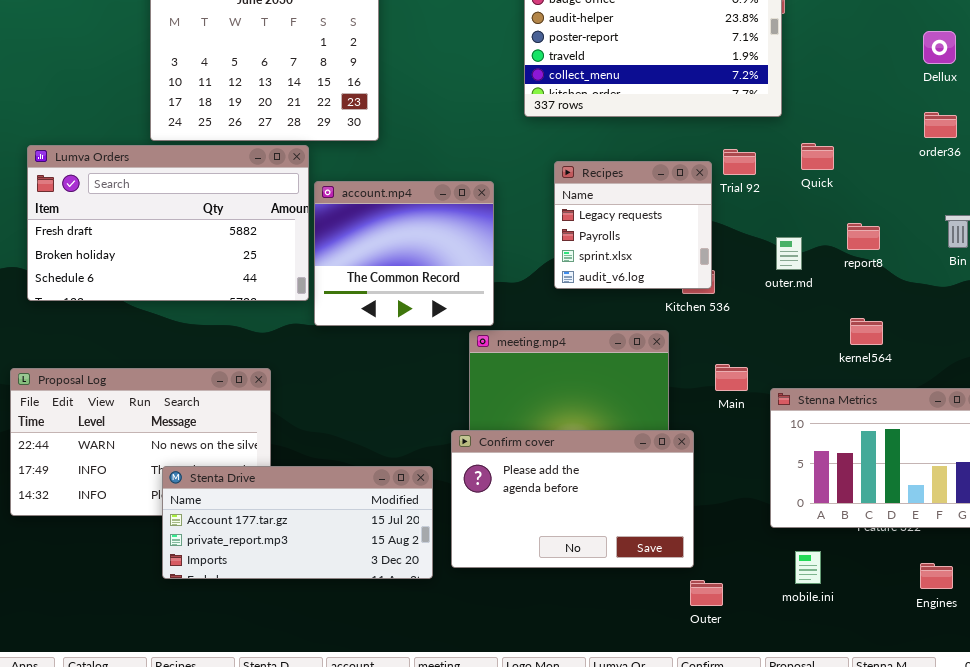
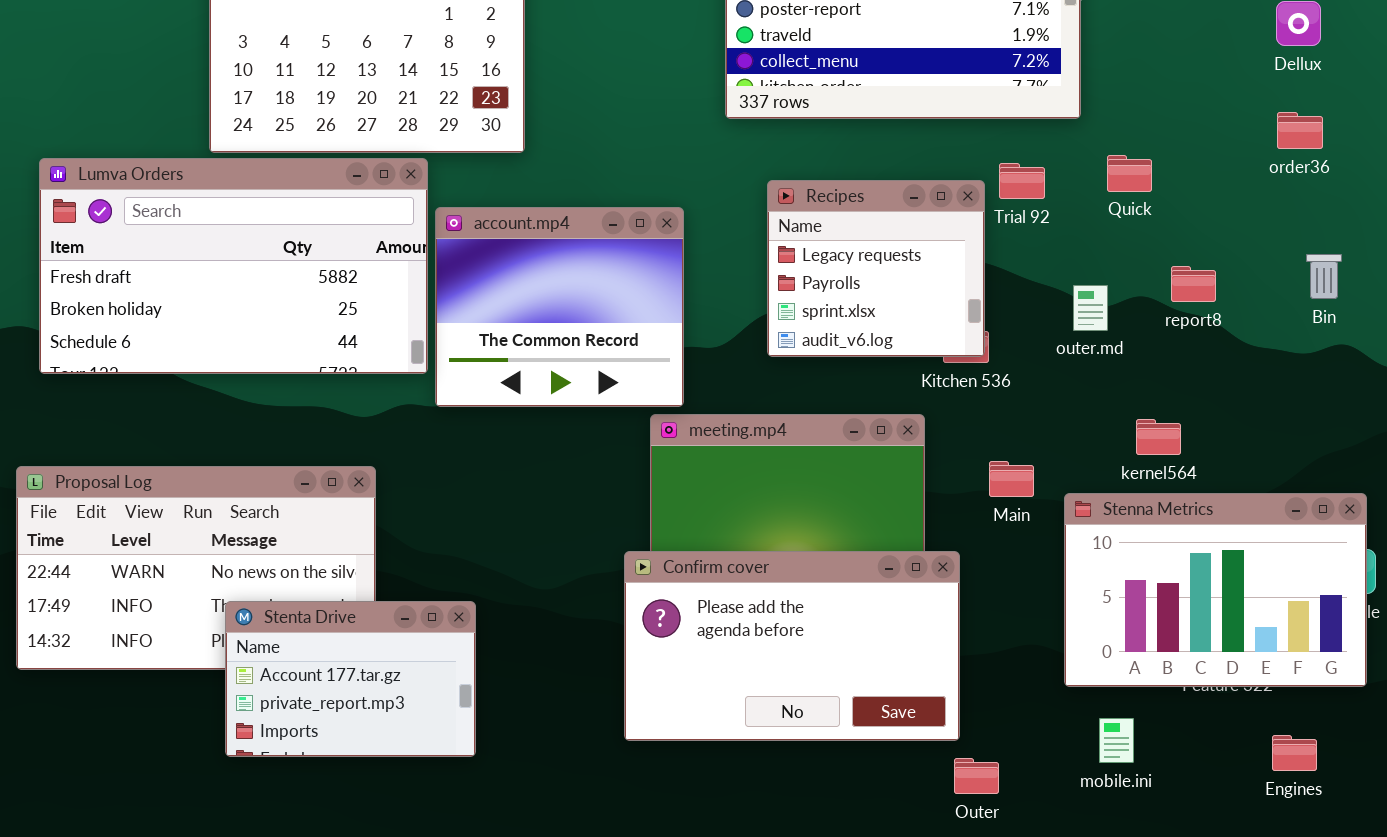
kernel564: [850,318,883,345] -> [1136,419,1181,455], moved
Stenta Drive: [162,466,433,579] -> [225,601,476,757], resized

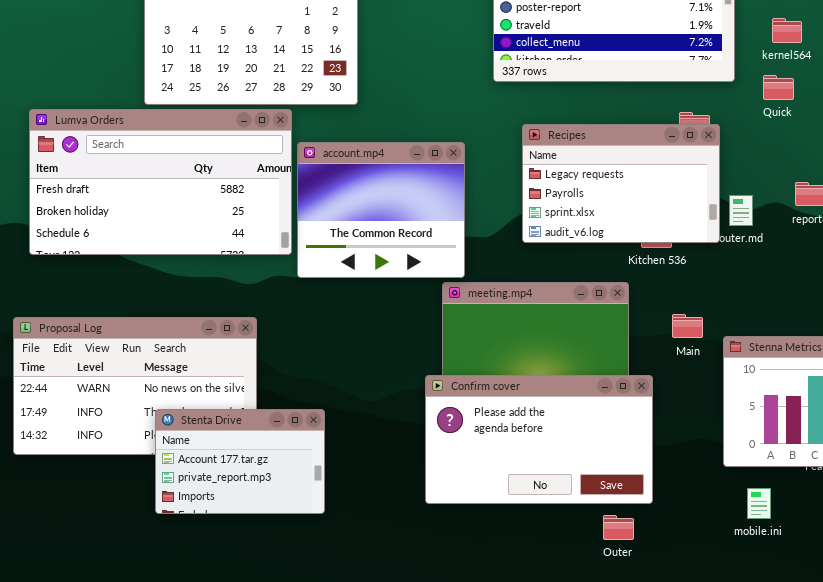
Quick: [1107,155,1152,192] -> [763,75,794,100], moved
Recipes: [767,180,985,357] -> [522,124,720,243], resized
kernel564: [1136,419,1181,455] -> [772,18,802,43], moved
Outer: [954,758,999,794] -> [603,515,634,540], moved

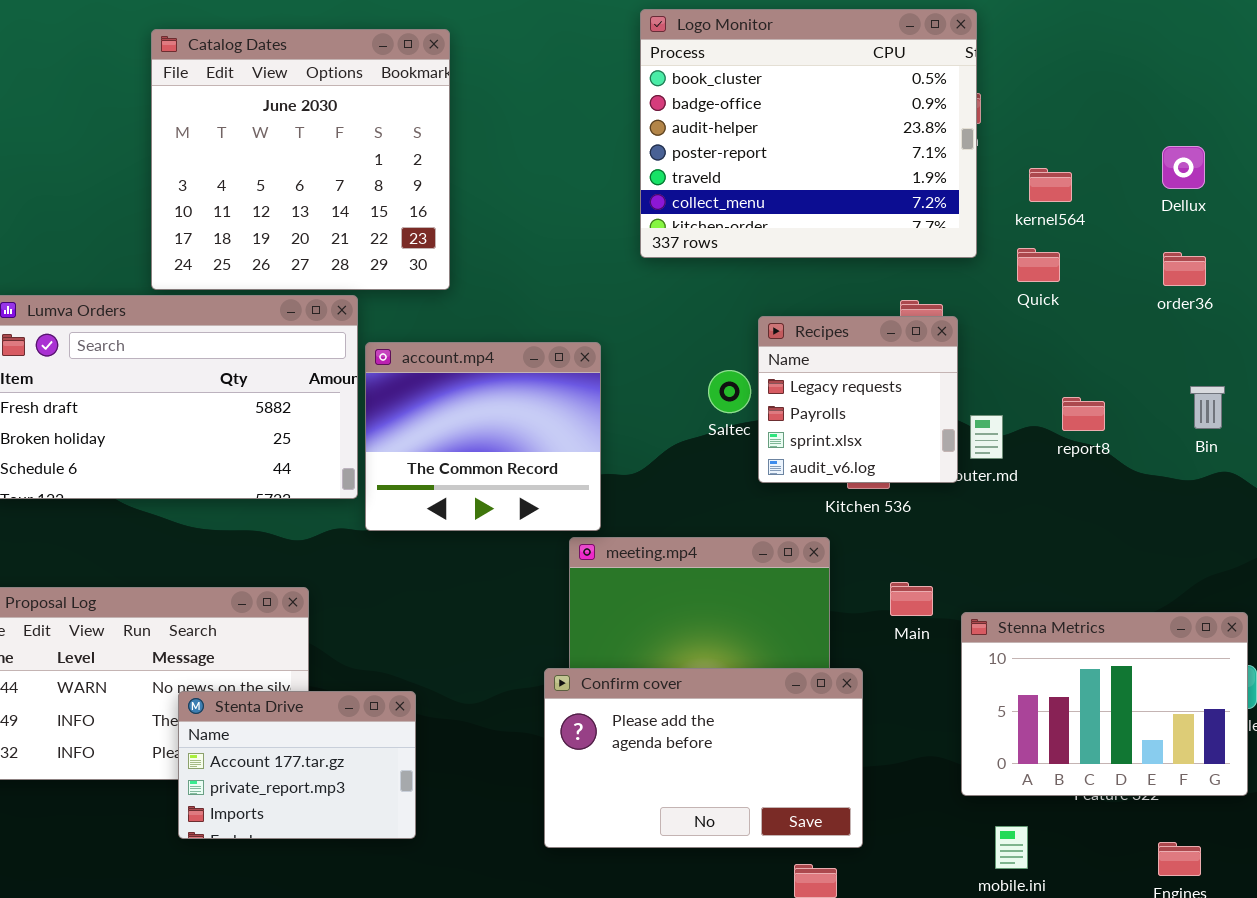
Recipes: [522,124,720,243] -> [758,316,958,483], resized
Stenta Drive: [155,409,325,514] -> [178,691,416,839], moved

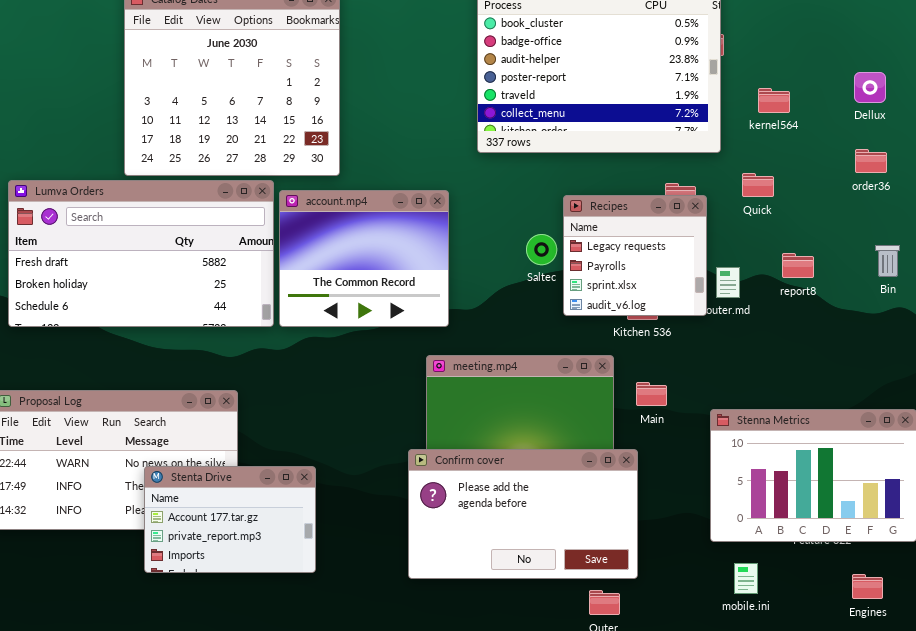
Quick: [1017,248,1060,282] -> [742,173,774,197], moved
account.mp4: [365,342,601,531] -> [279,190,449,327], moved
Main: [890,582,933,616] -> [636,382,667,406], moved

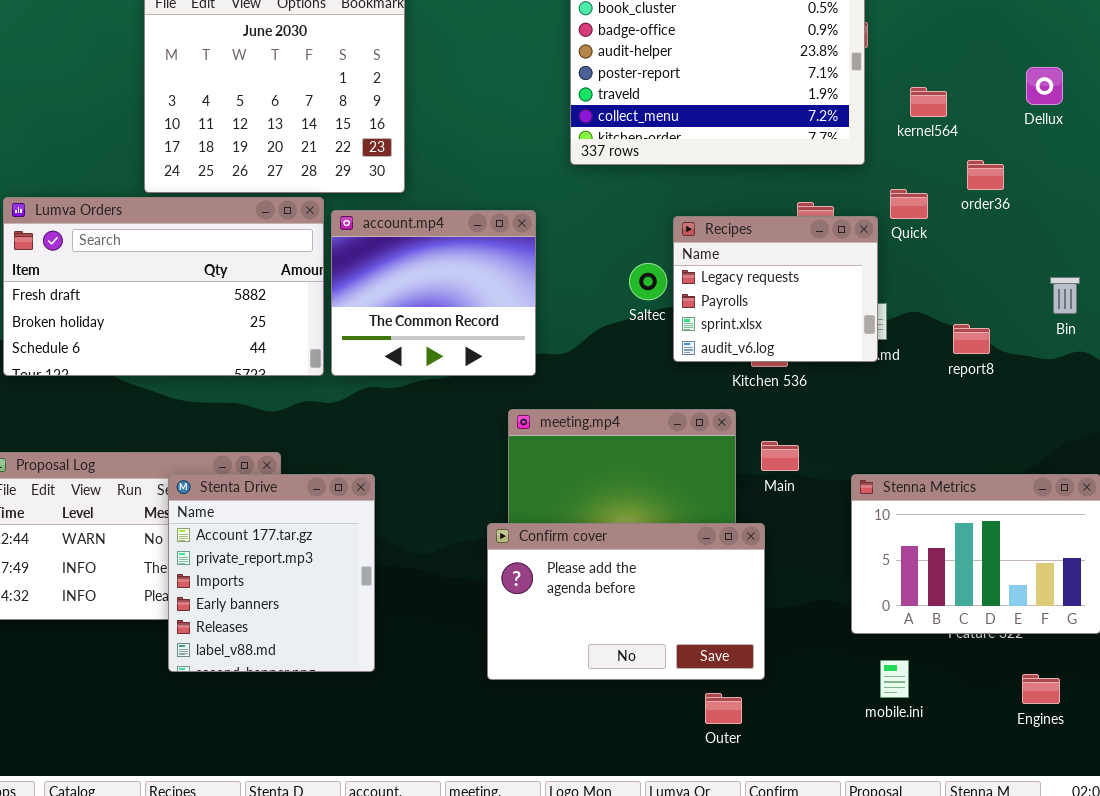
order36: [855,149,887,173] -> [967,160,1004,190], moved
Recipes: [563,195,707,316] -> [673,216,878,362], resized
report8: [782,253,814,278] -> [953,324,990,354], moved
Stenta Drive: [144,466,316,573] -> [168,474,375,672], resized

